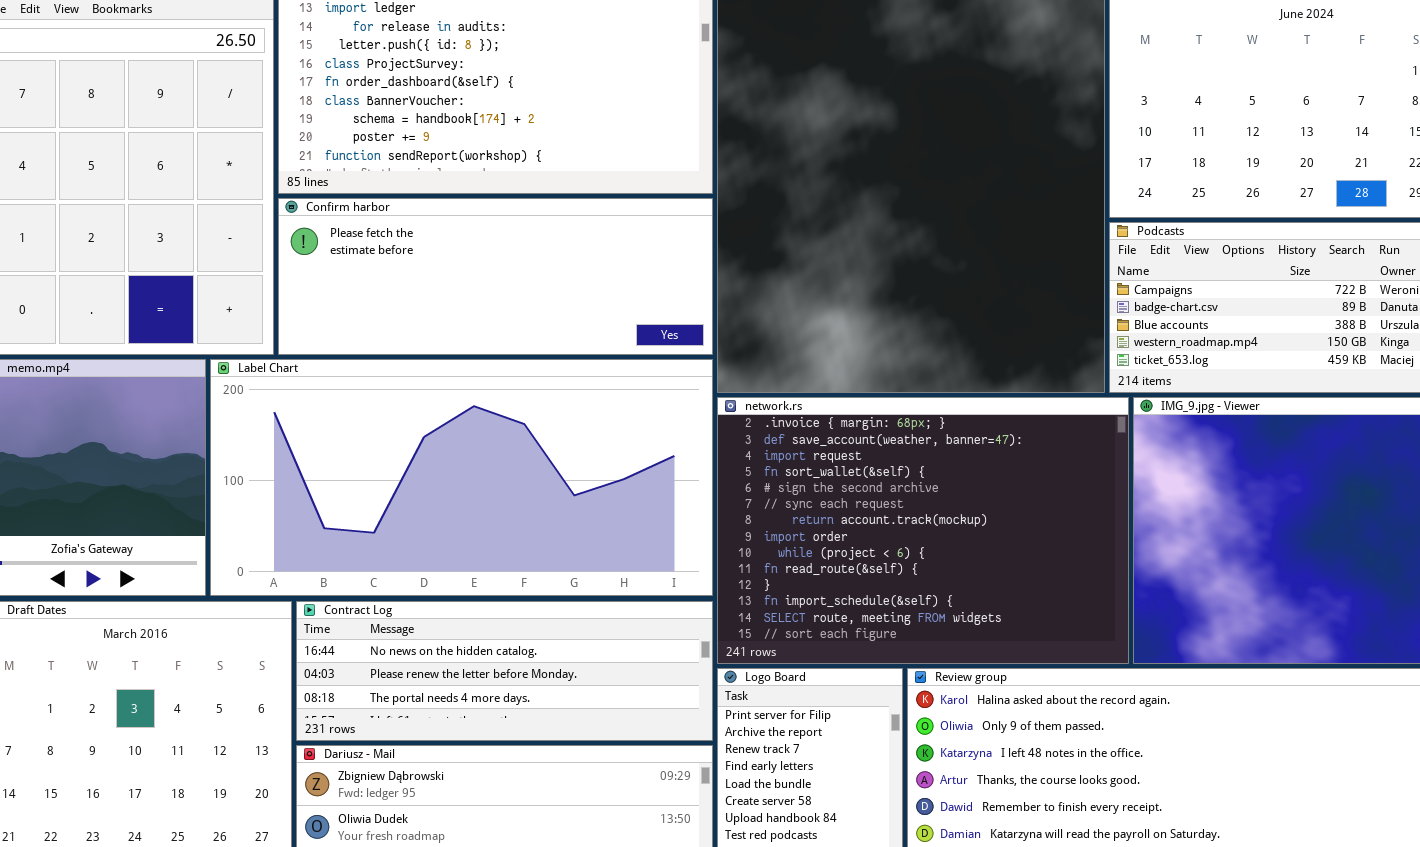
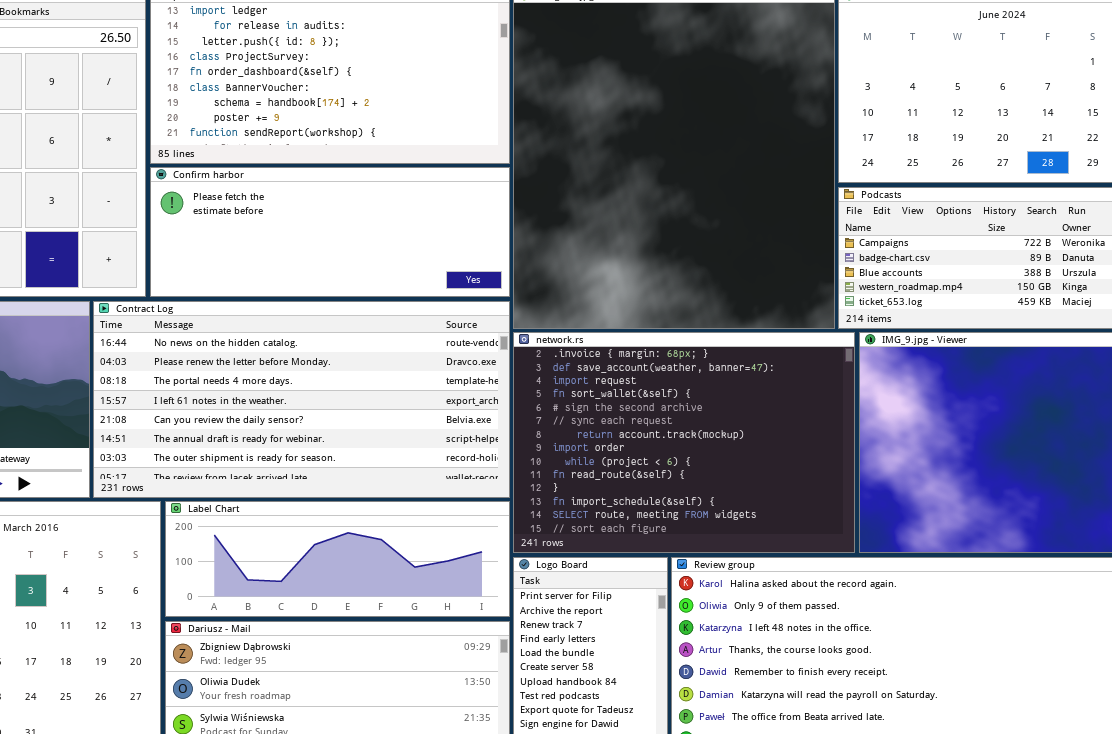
Label Chart: [210,359,713,596] -> [165,501,510,617], moved, resized
Contract Log: [296,601,713,741] -> [93,301,510,498], moved, resized

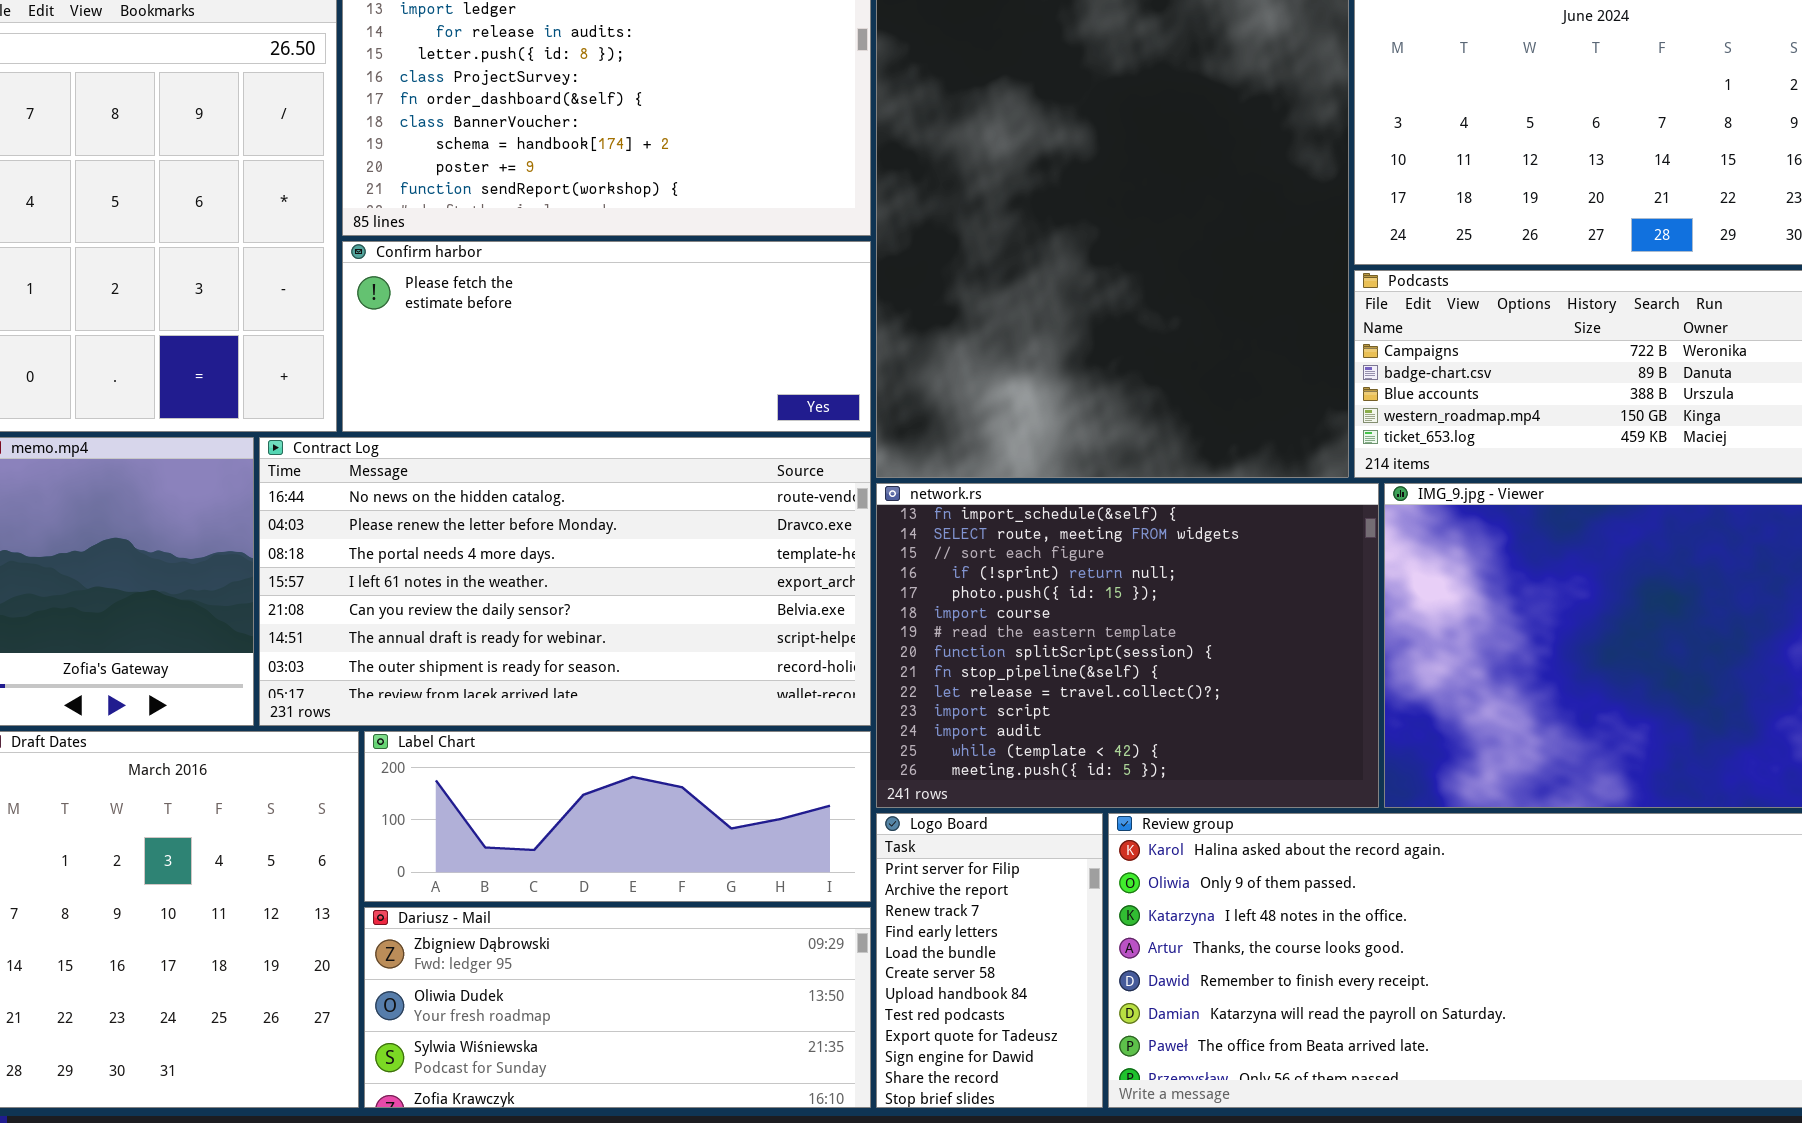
network.rs: [513,332,855,553] -> [876,483,1379,808], scrolled down 11 rows

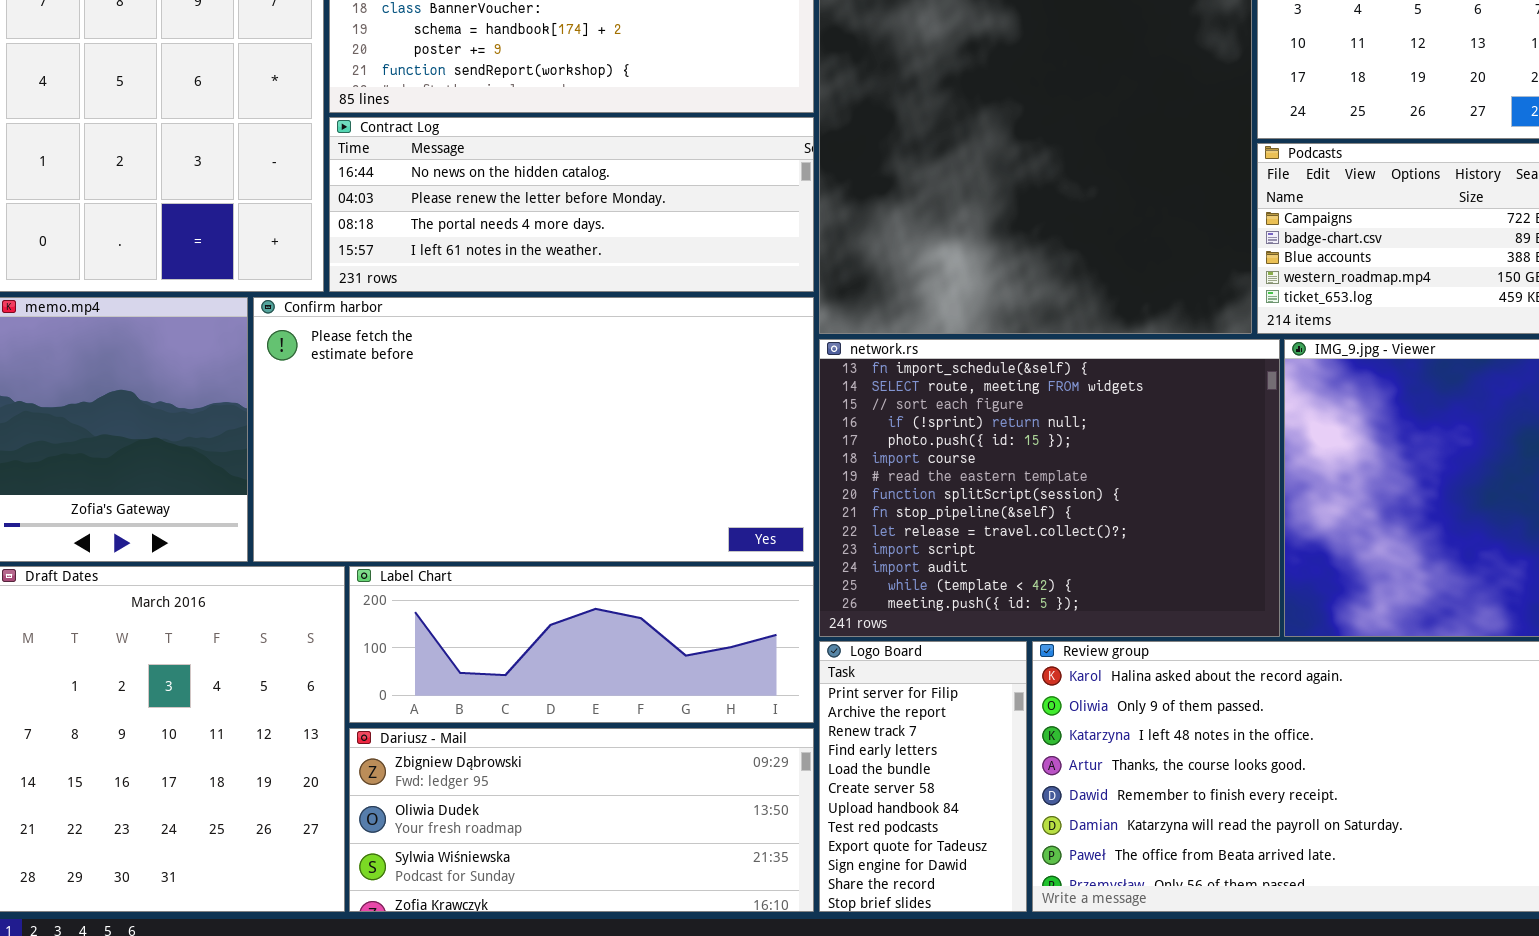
Confirm harbor: [342,241,871,432] -> [253,297,814,562], moved, resized
Contract Log: [259,437,871,726] -> [329,117,814,292], moved, resized

